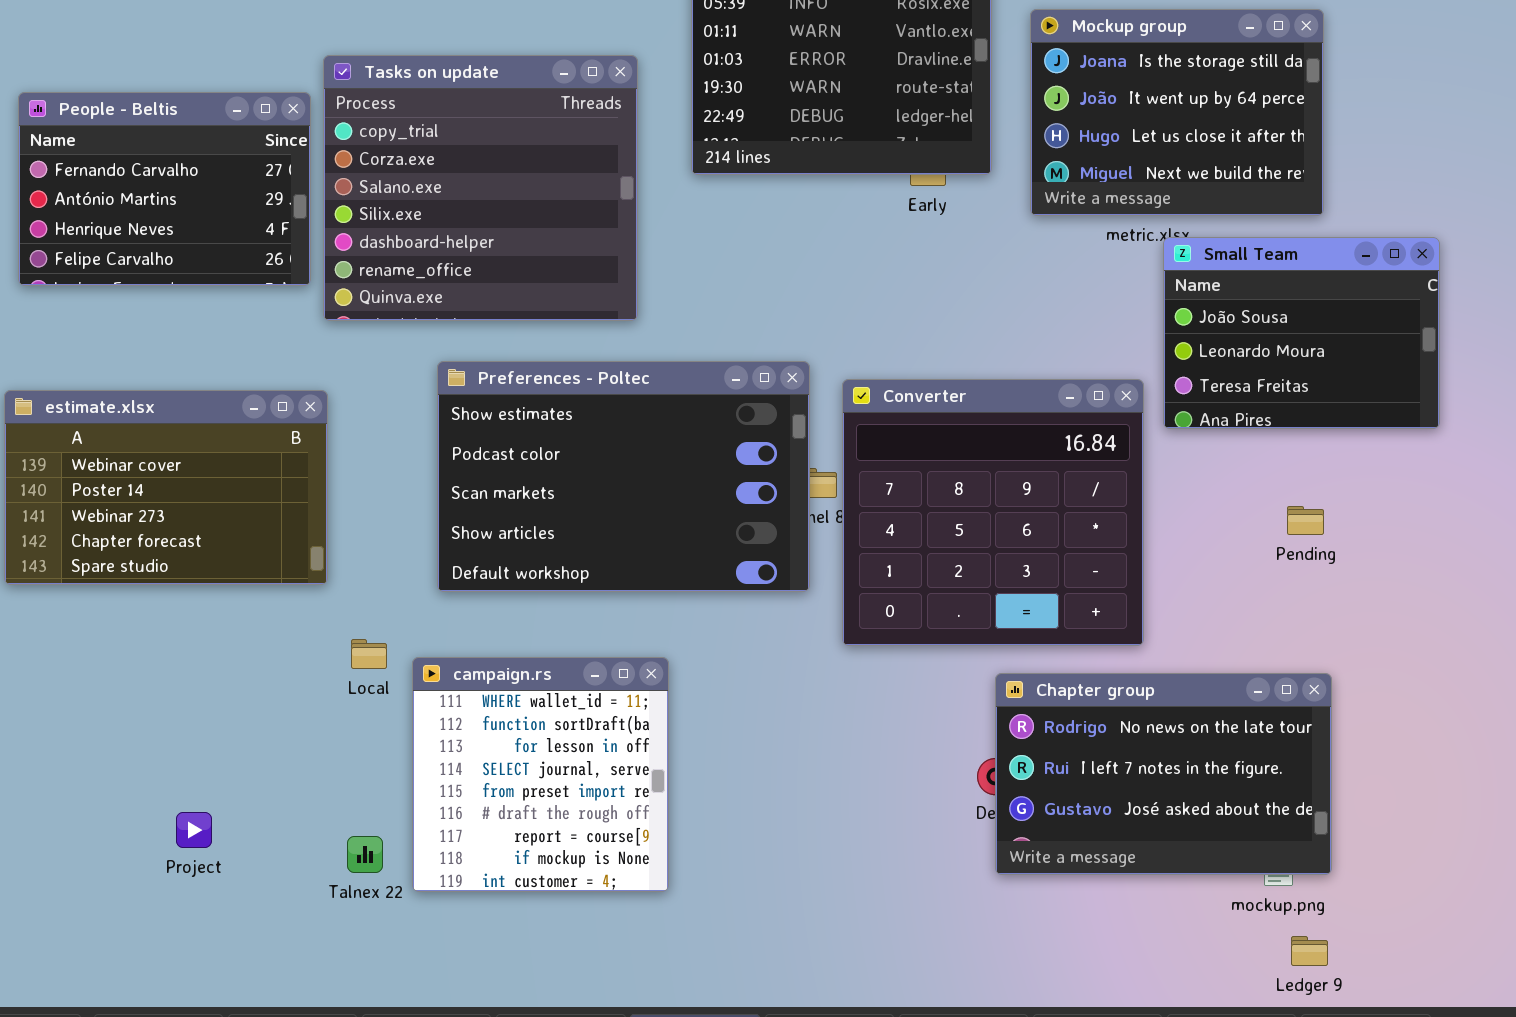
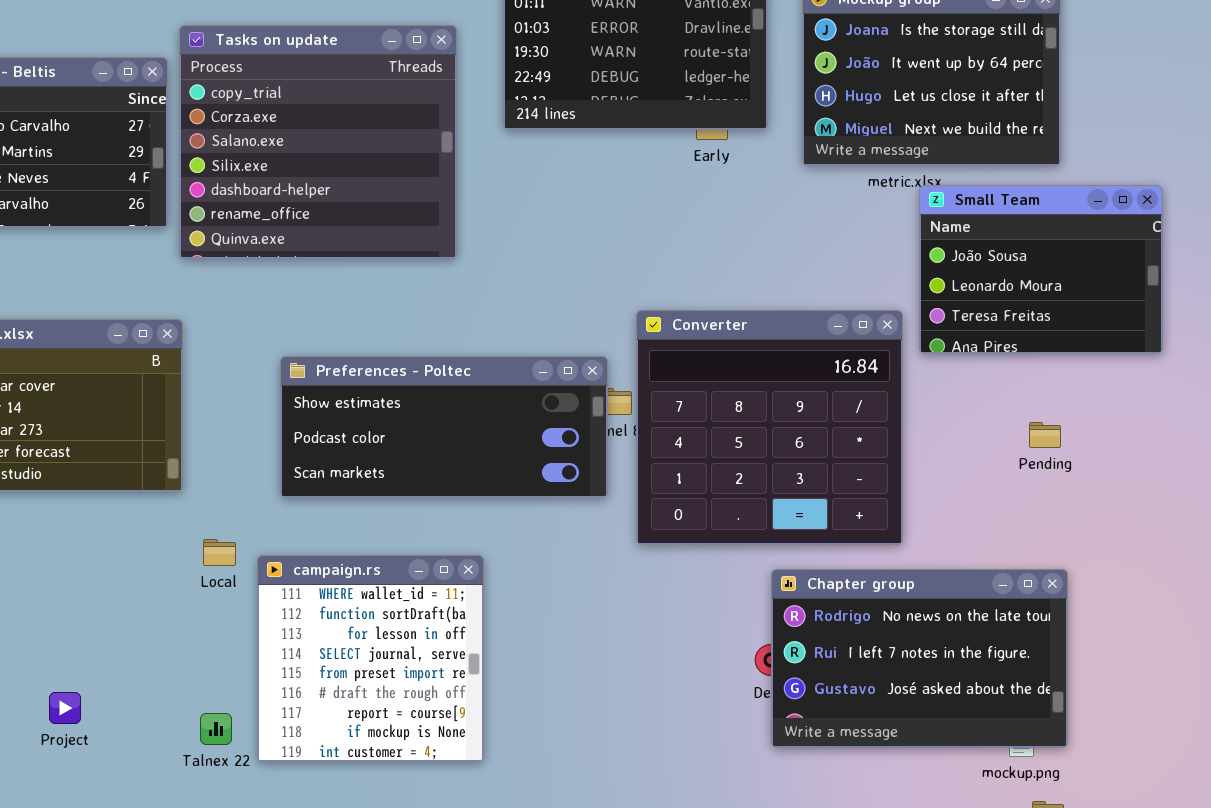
Preferences - Poltec: [437,361,810,592] -> [280,356,608,498], resized

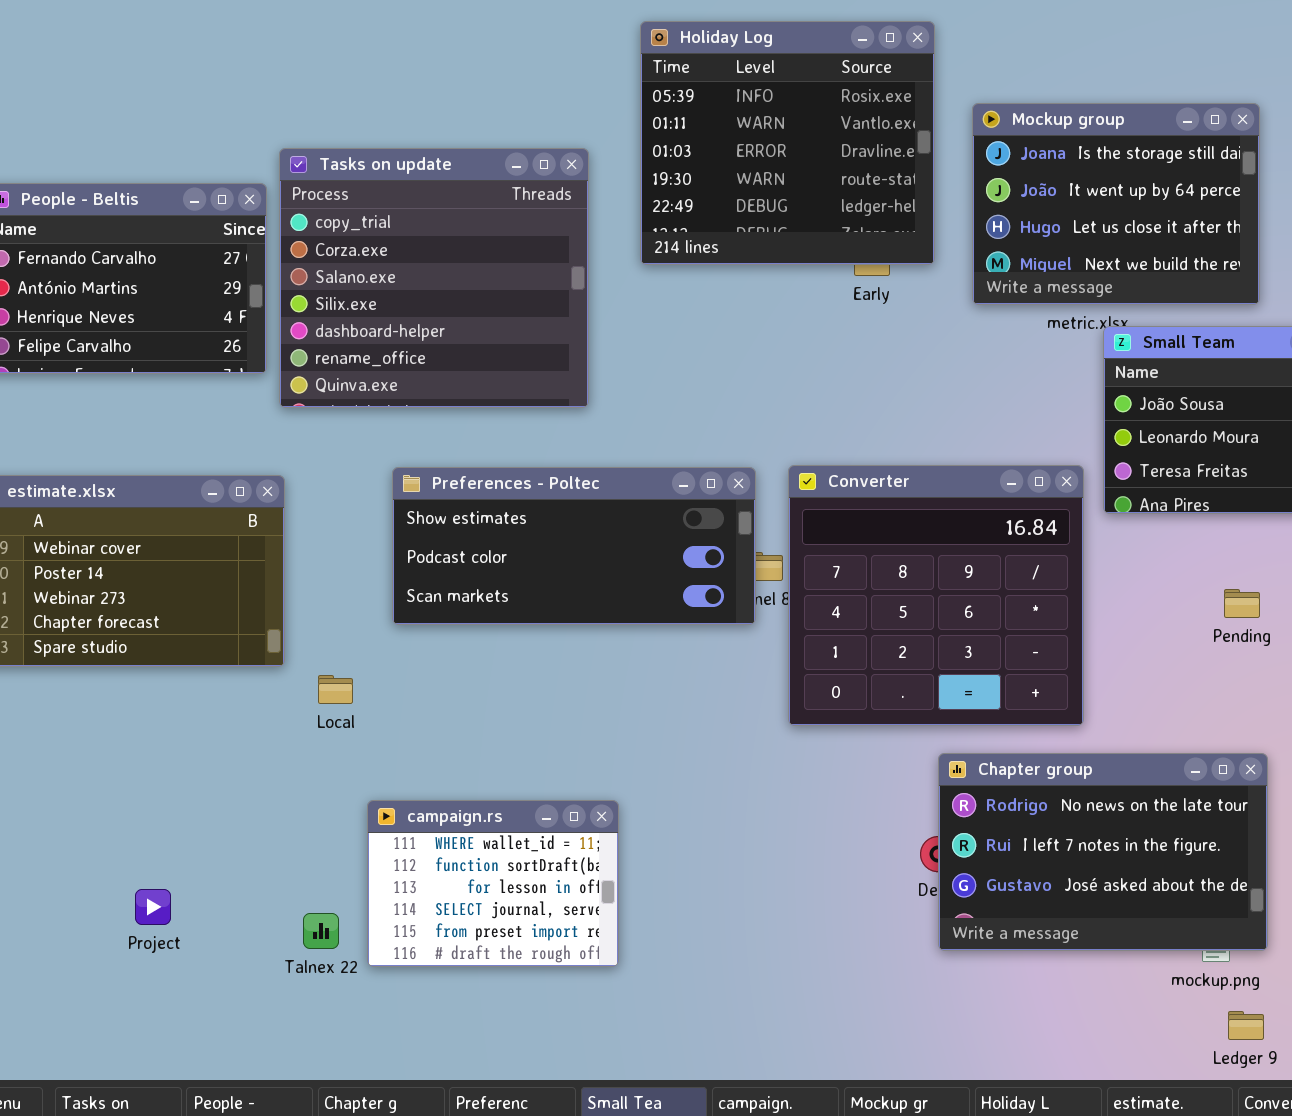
Preferences - Poltec: [280,356,608,498] -> [392,467,756,625], moved
Local: [203,539,236,566] -> [318,675,353,704], moved
campaign.rs: [257,555,484,762] -> [367,800,619,967], resized

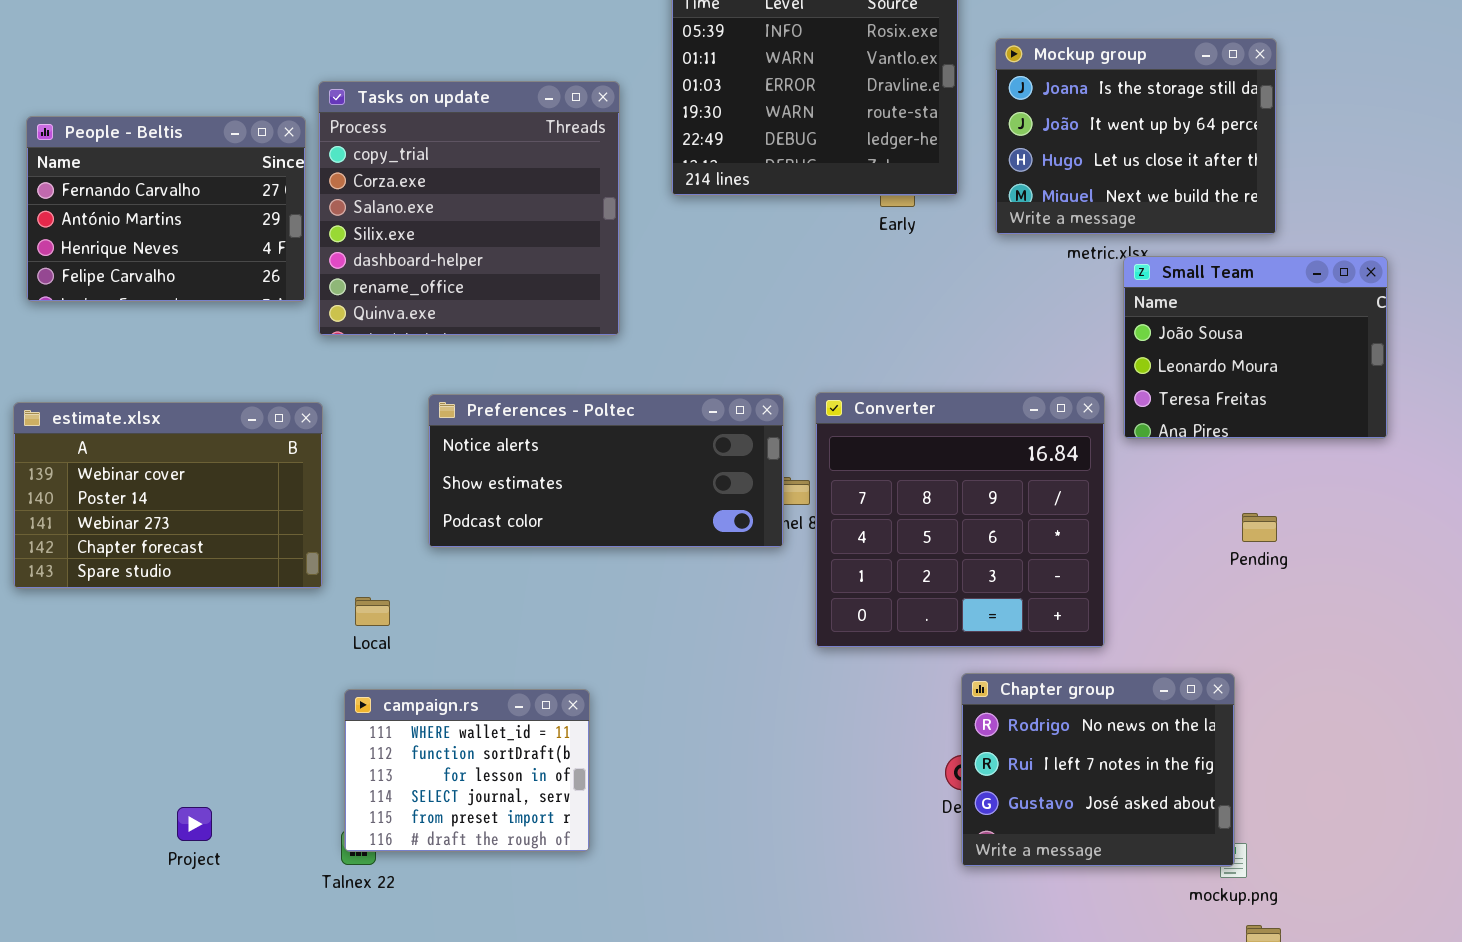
Preferences - Poltec: [392,467,756,625] -> [428,394,784,548], scrolled up 1 row
Chapter group: [938,753,1268,951] -> [961,673,1235,867], resized
campaign.rs: [367,800,619,967] -> [344,689,590,852], moved

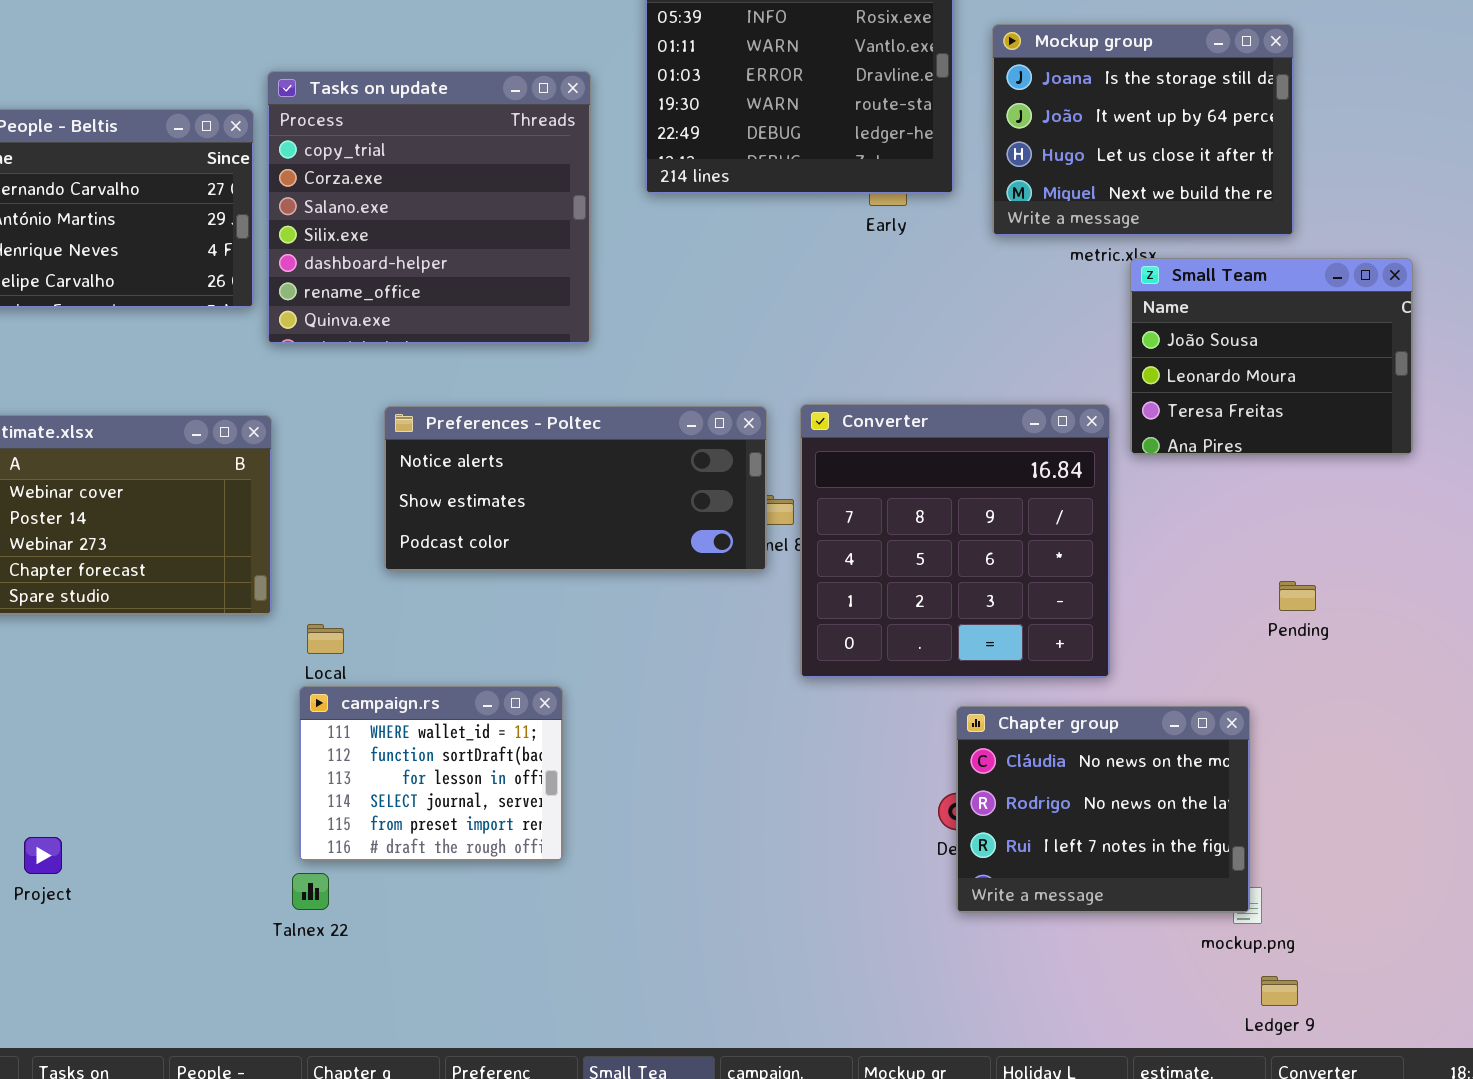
Pending: [1242,513,1277,542] -> [1279,581,1316,611], moved
Chapter group: [961,673,1235,867] -> [956,706,1250,913], scrolled up 1 row
campaign.rs: [344,689,590,852] -> [299,686,563,861], moved
Project: [177,807,212,841] -> [24,837,62,874], moved

